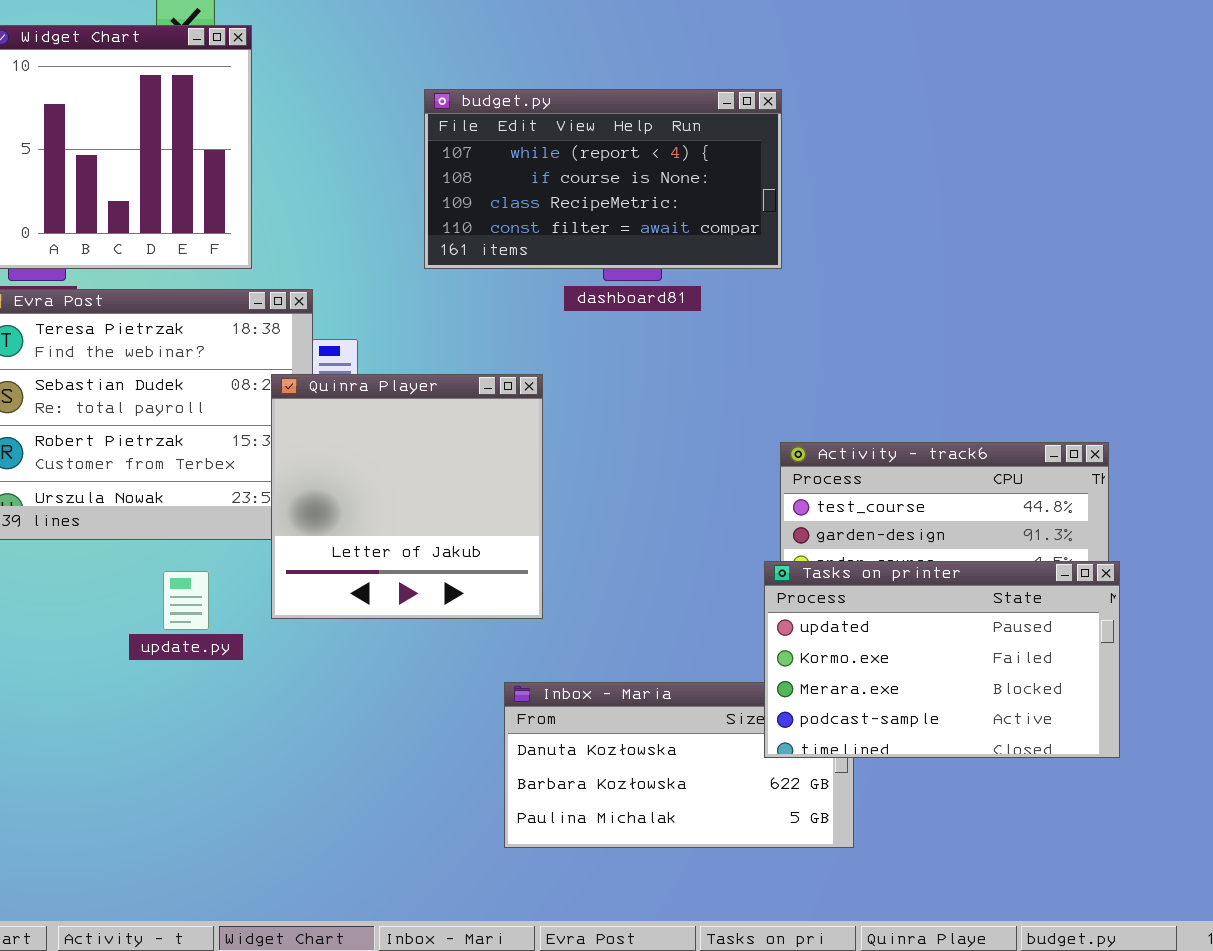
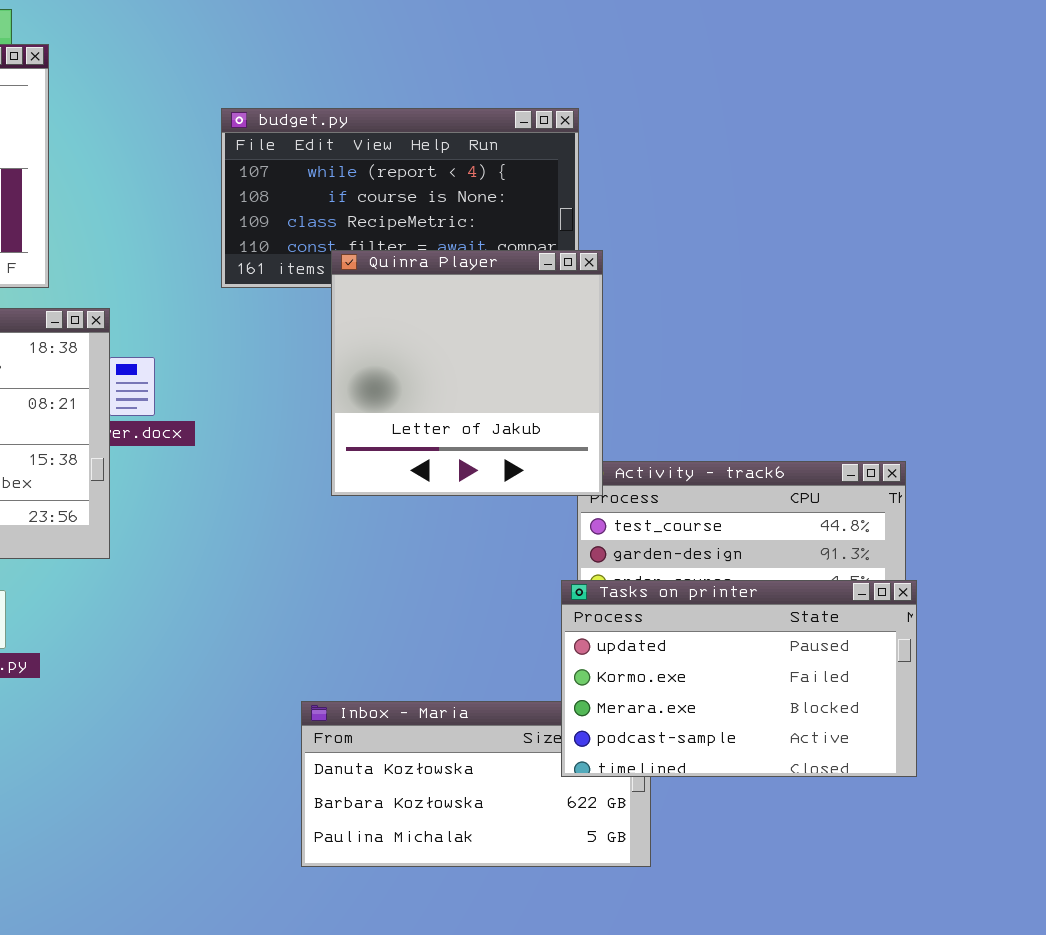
Quinra Player: [271,374,543,619] -> [331,250,603,496], moved

